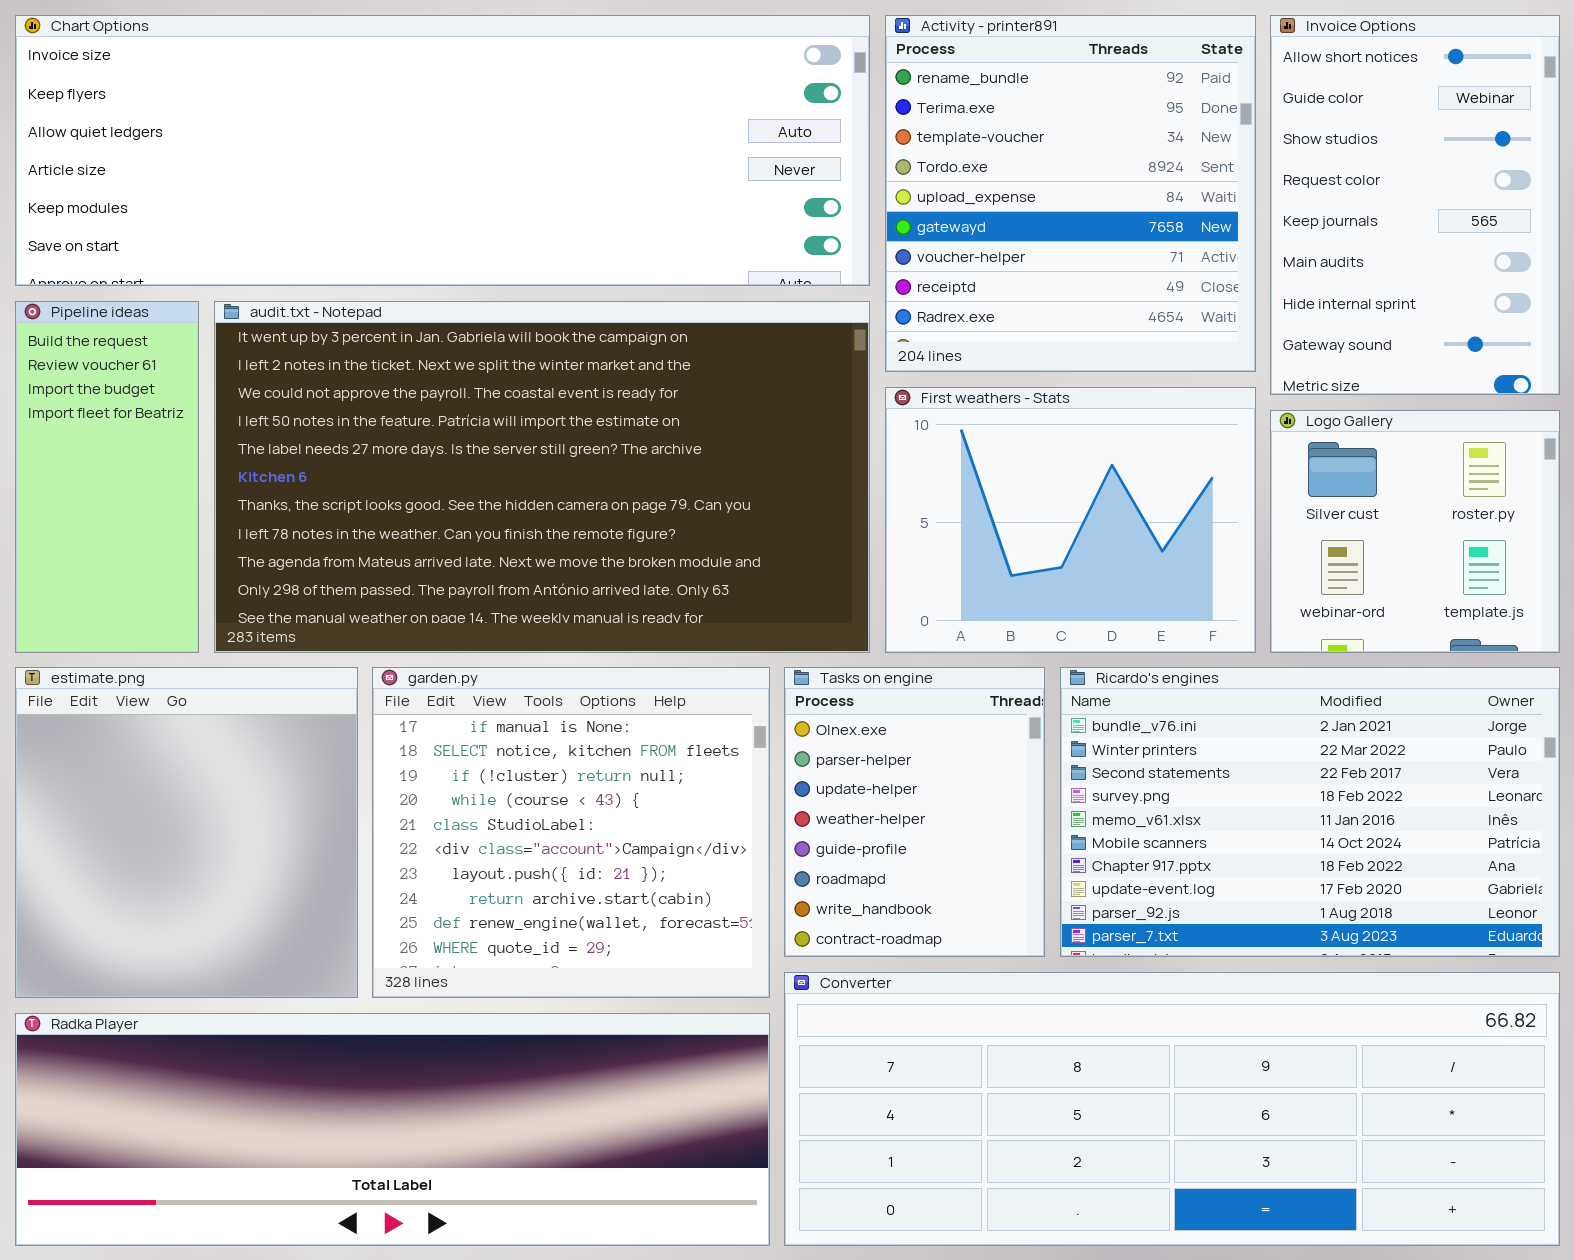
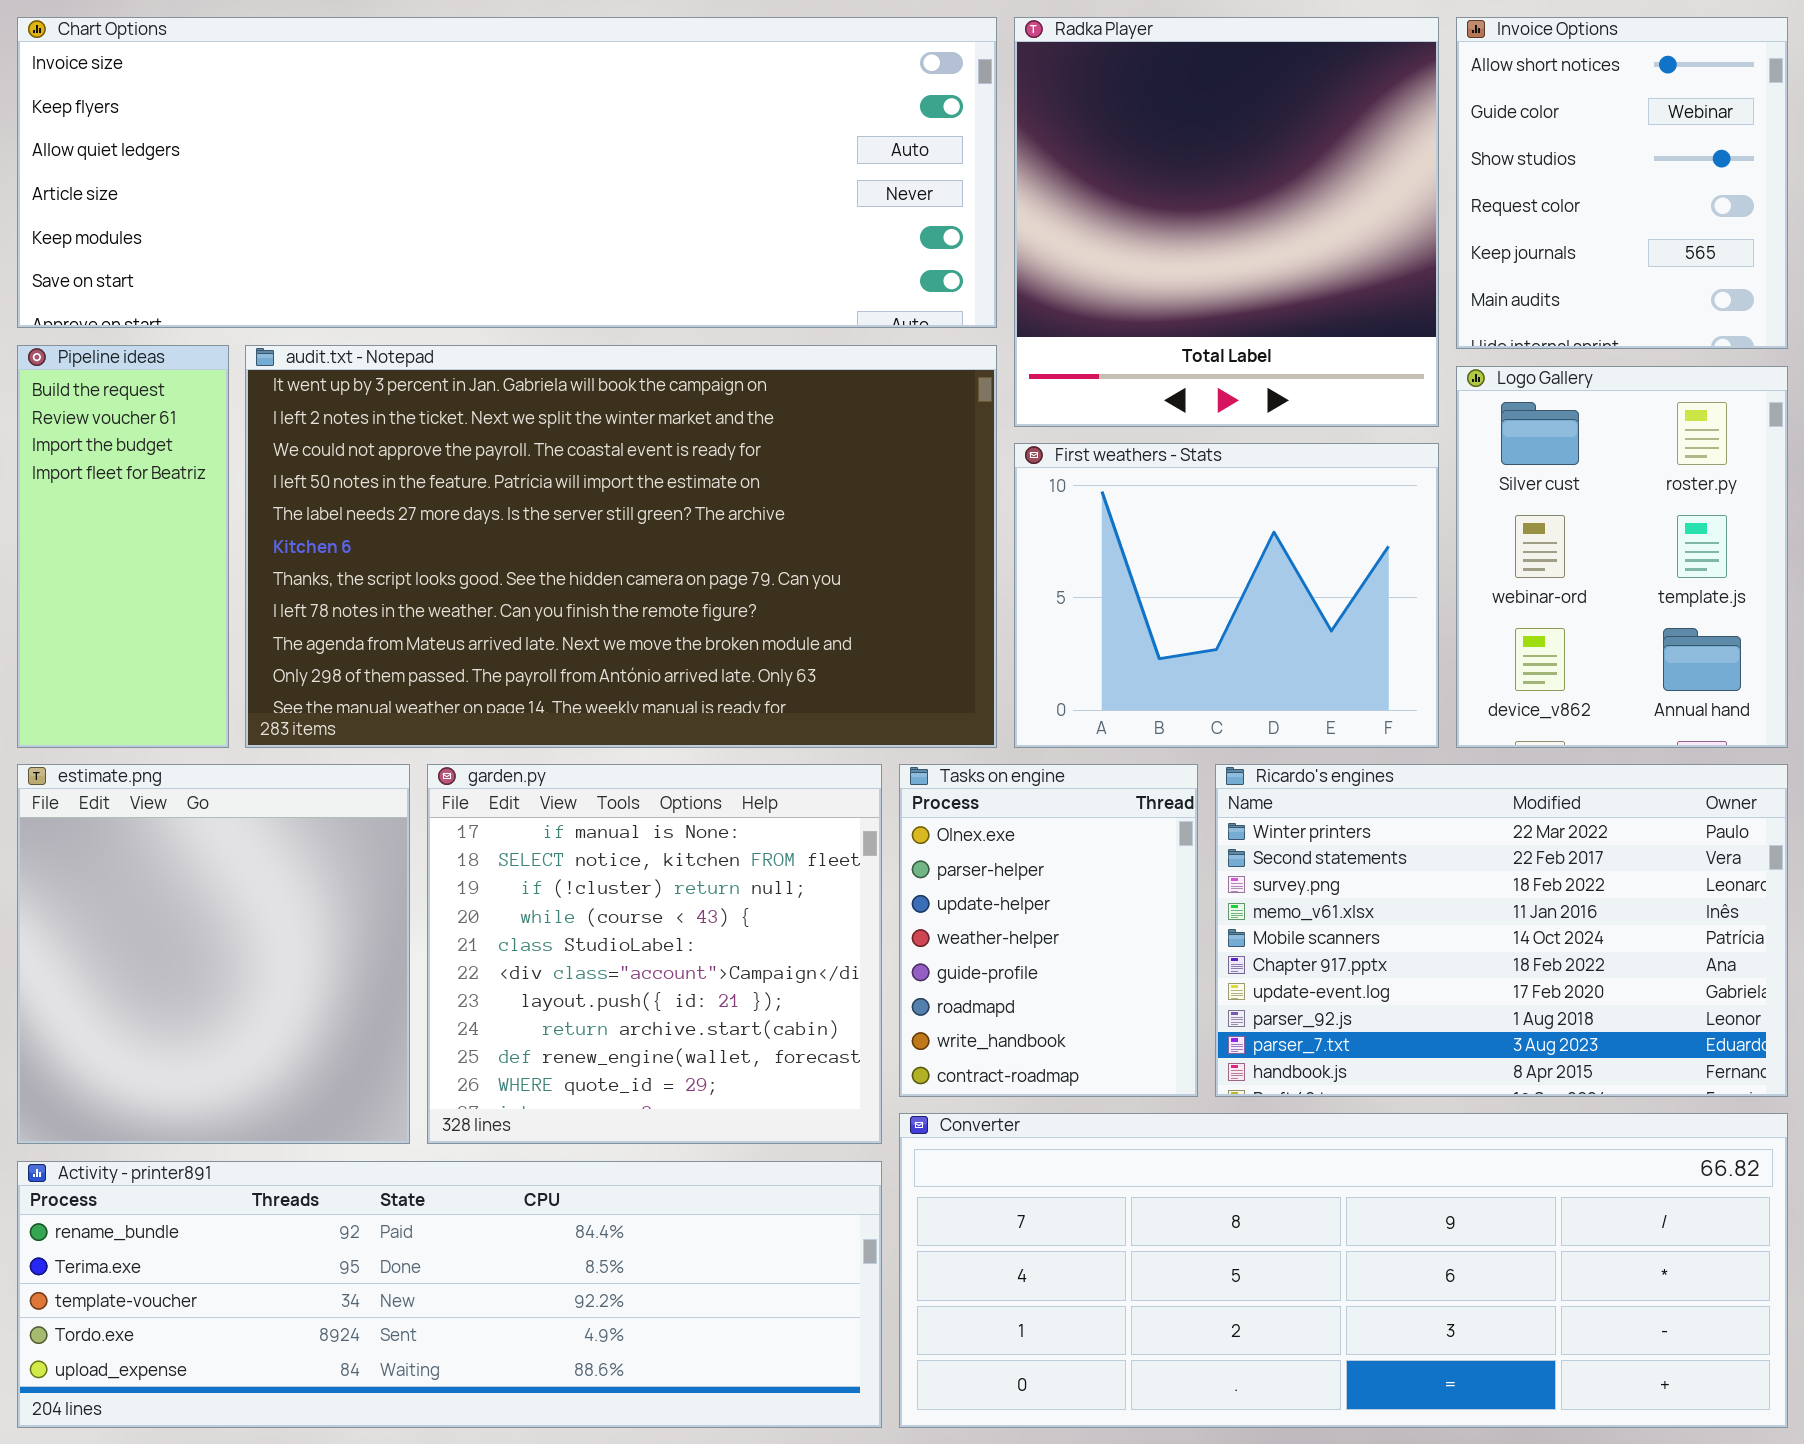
Activity - printer891: [885,15,1256,372] -> [17,1161,882,1428], moved, resized
Invoice Options: [1270,15,1560,395] -> [1456,17,1788,349], resized
Logo Gallery: [1270,410,1560,653] -> [1456,366,1788,748], resized
Ricardo's engines: [1060,667,1560,957] -> [1215,764,1788,1097], scrolled down 1 row
Radka Player: [15,1013,770,1246] -> [1014,17,1439,427], moved, resized

